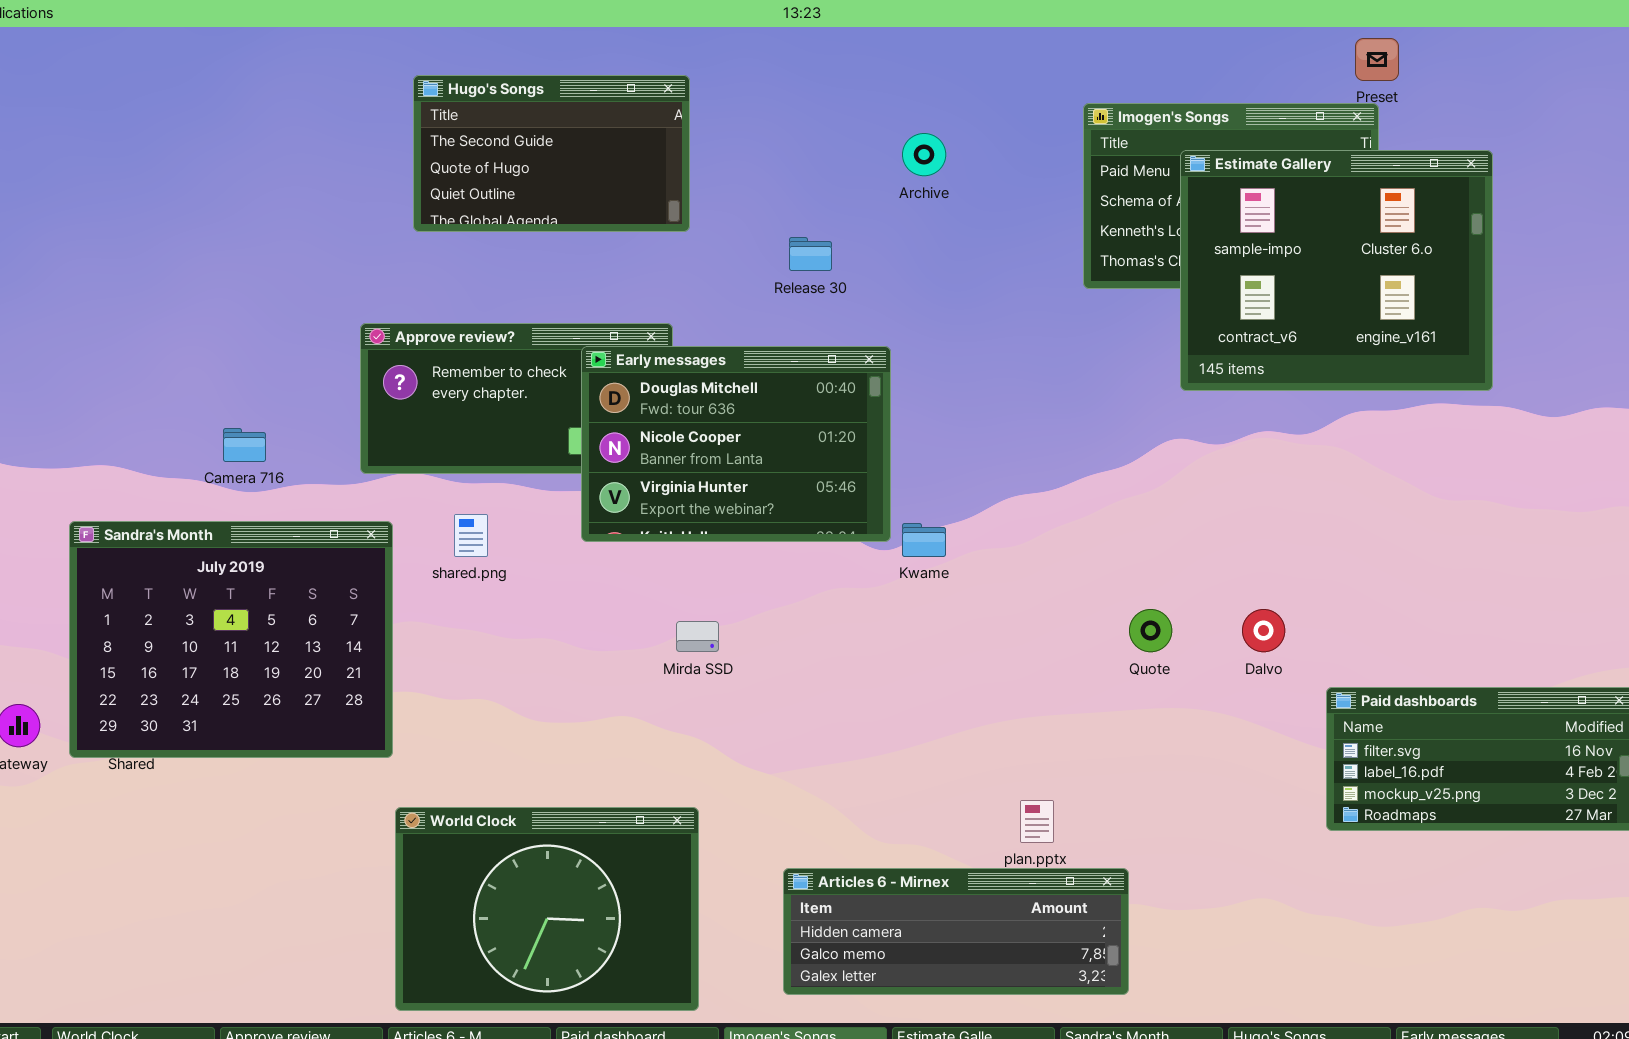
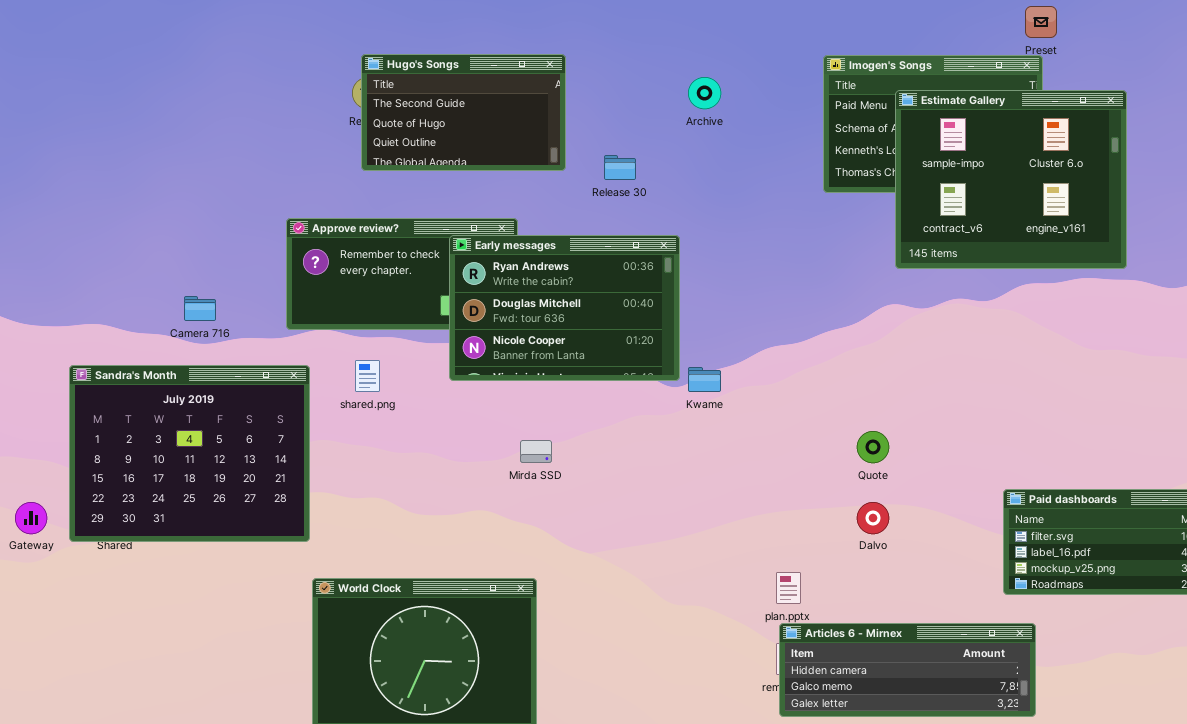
Hugo's Songs: [413,75,690,232] -> [361,54,566,171], moved
Early messages: [581,346,891,542] -> [449,235,680,381], scrolled up 1 row
Dalvo: [1242,609,1285,652] -> [857,502,889,534], moved
Articles 6 - Mirnex: [783,868,1129,995] -> [779,623,1036,717], moved

